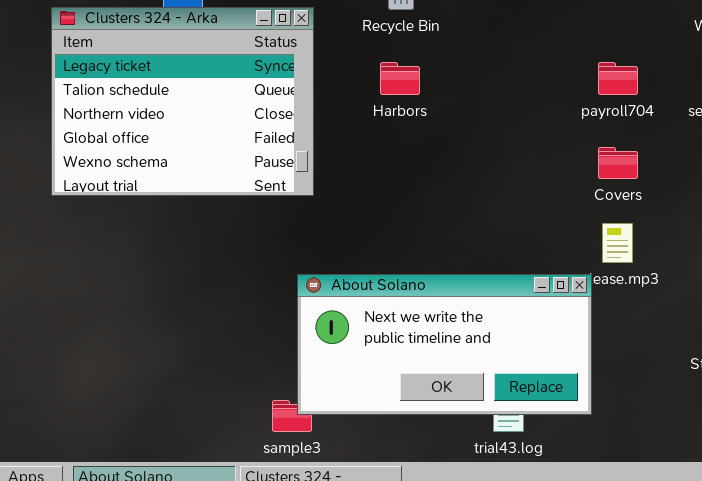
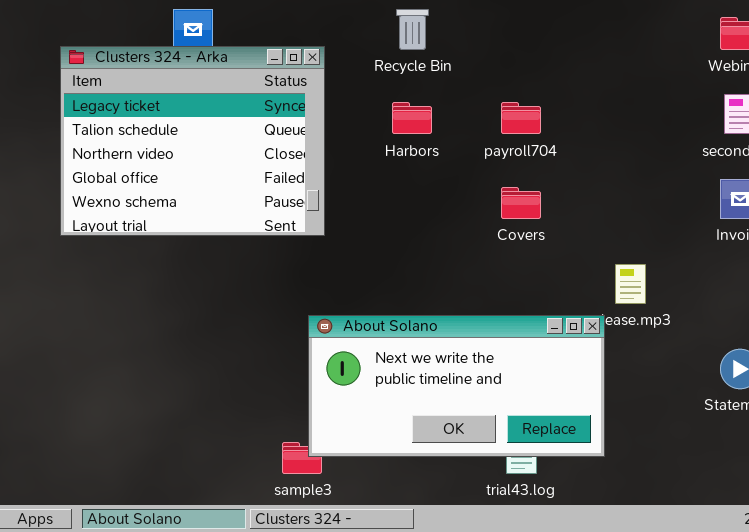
payroll704: [598,62,638,95] -> [501,102,541,134], moved
Covers: [598,147,638,179] -> [501,187,541,219], moved

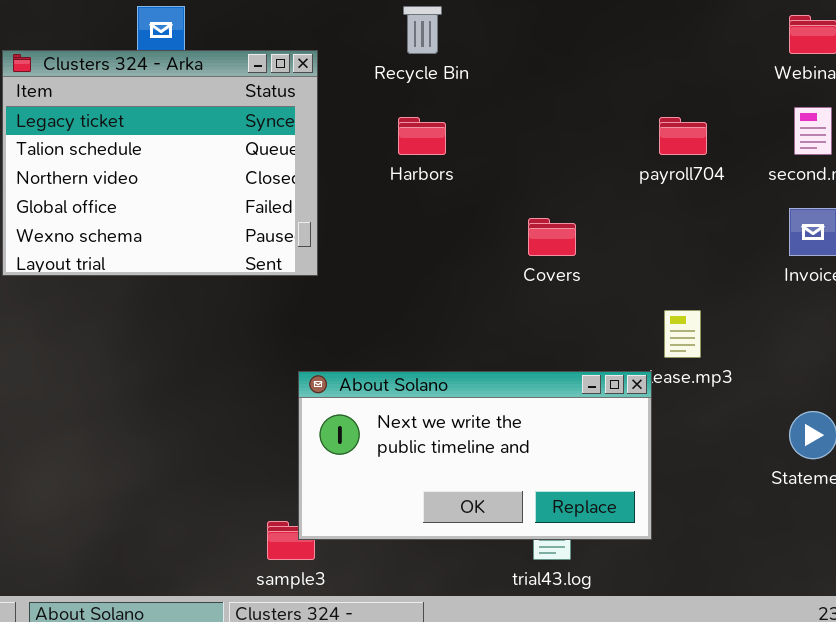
payroll704: [501,102,541,134] -> [659,117,707,155], moved

